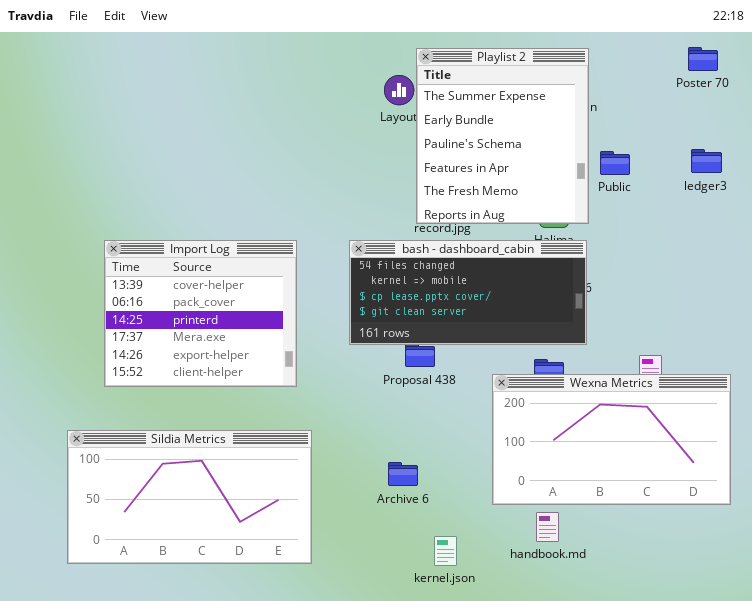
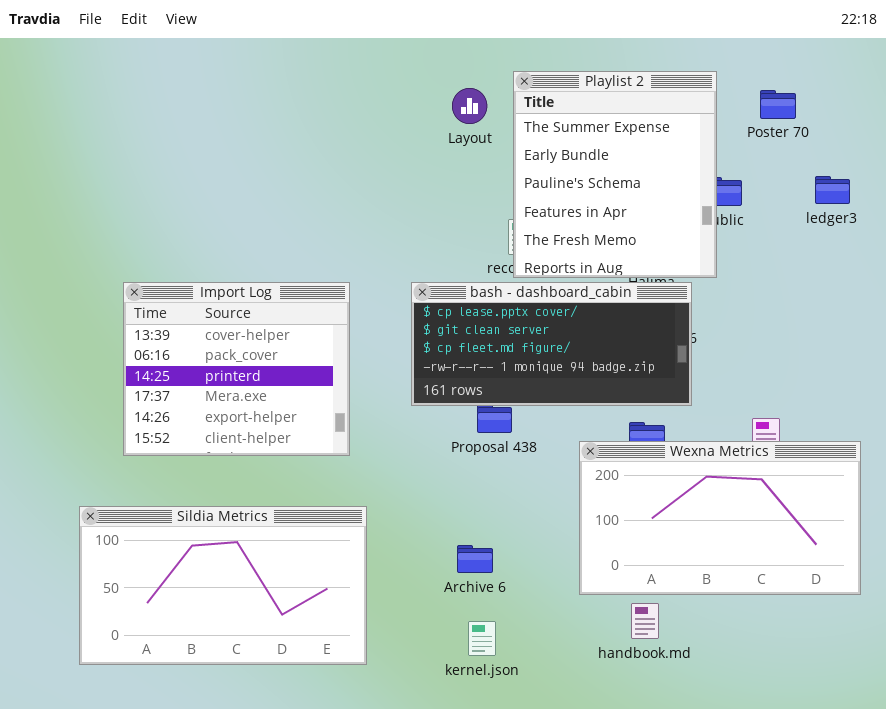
Poster 70: [688,47,718,71] -> [760,90,796,119], moved
Playlist 2: [416,48,589,224] -> [513,71,717,278], moved
bash - dashboard_cabin: [349,240,587,345] -> [411,282,692,406], scrolled down 2 rows
kernel.json: [434,536,457,566] -> [468,621,496,656], moved

